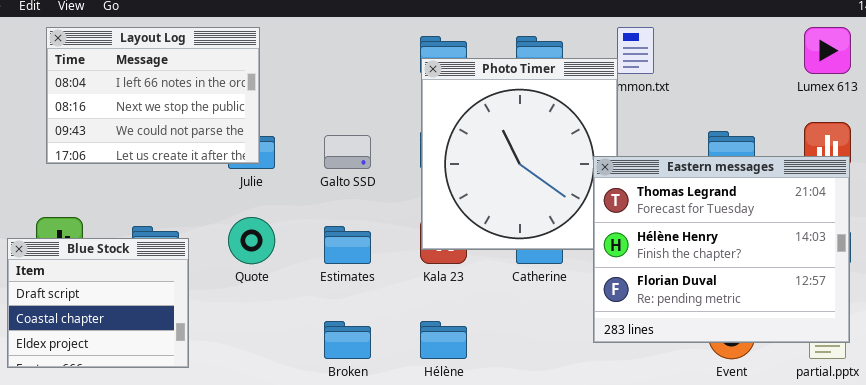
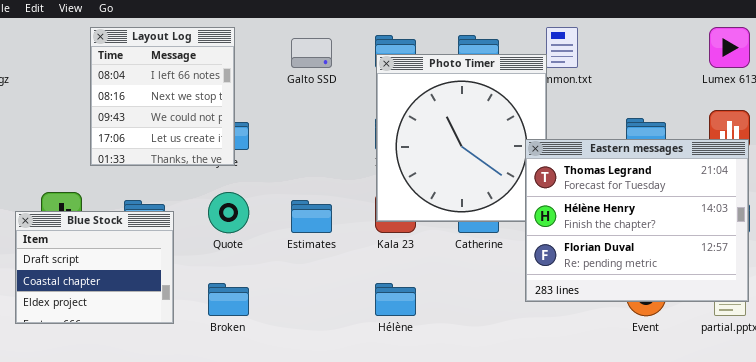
Layout Log: [46,27,260,164] -> [90,27,235,166], resized
Galto SSD: [324,135,371,169] -> [291,38,332,68], moved
Broken: [324,321,371,359] -> [208,283,249,316], moved

